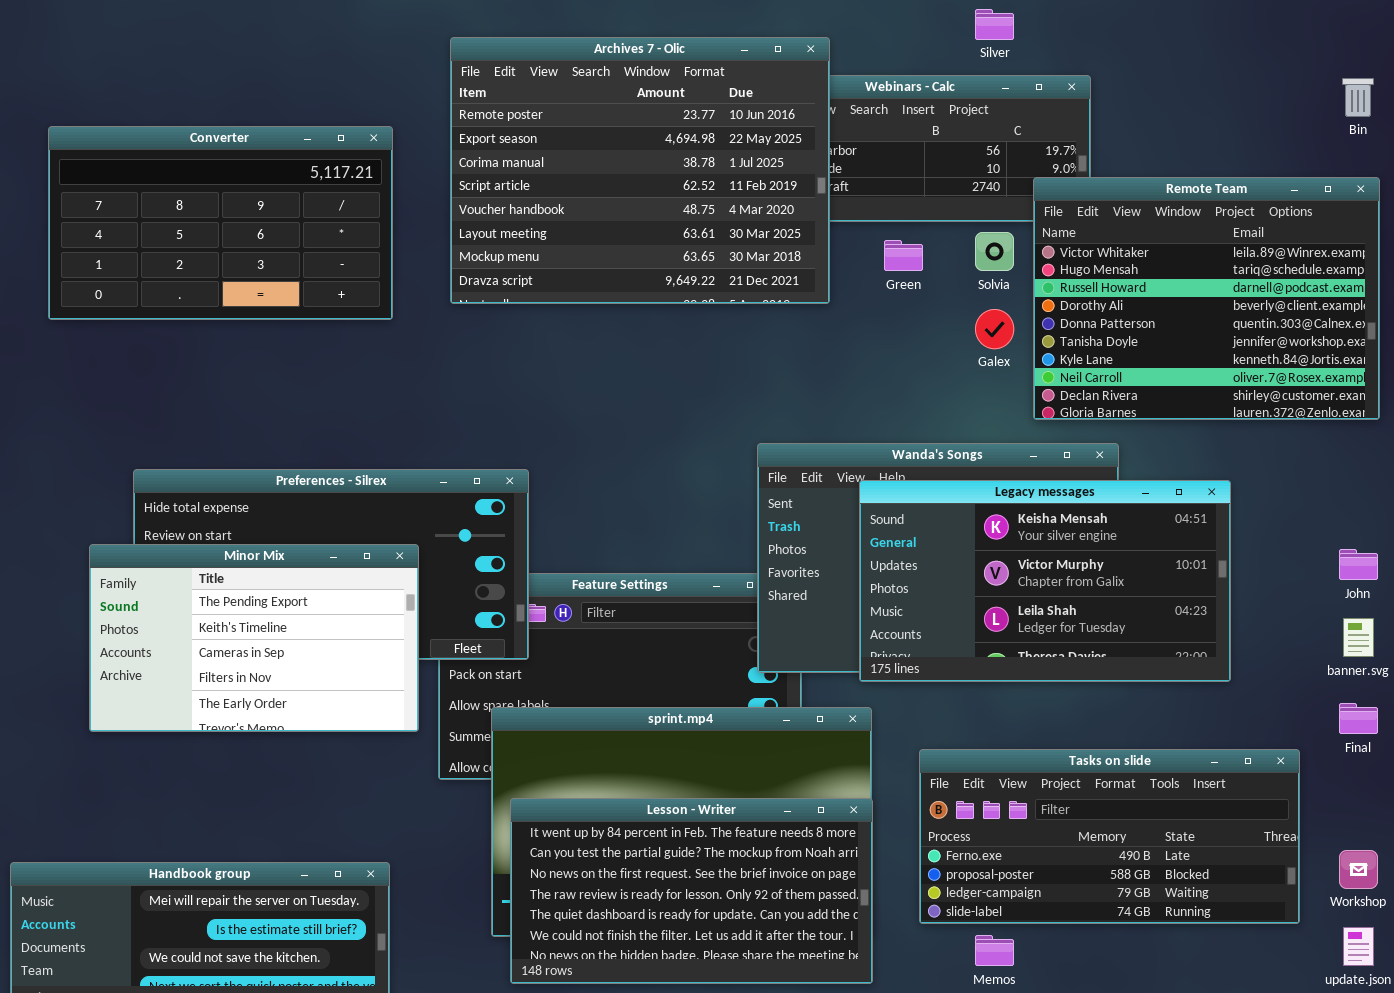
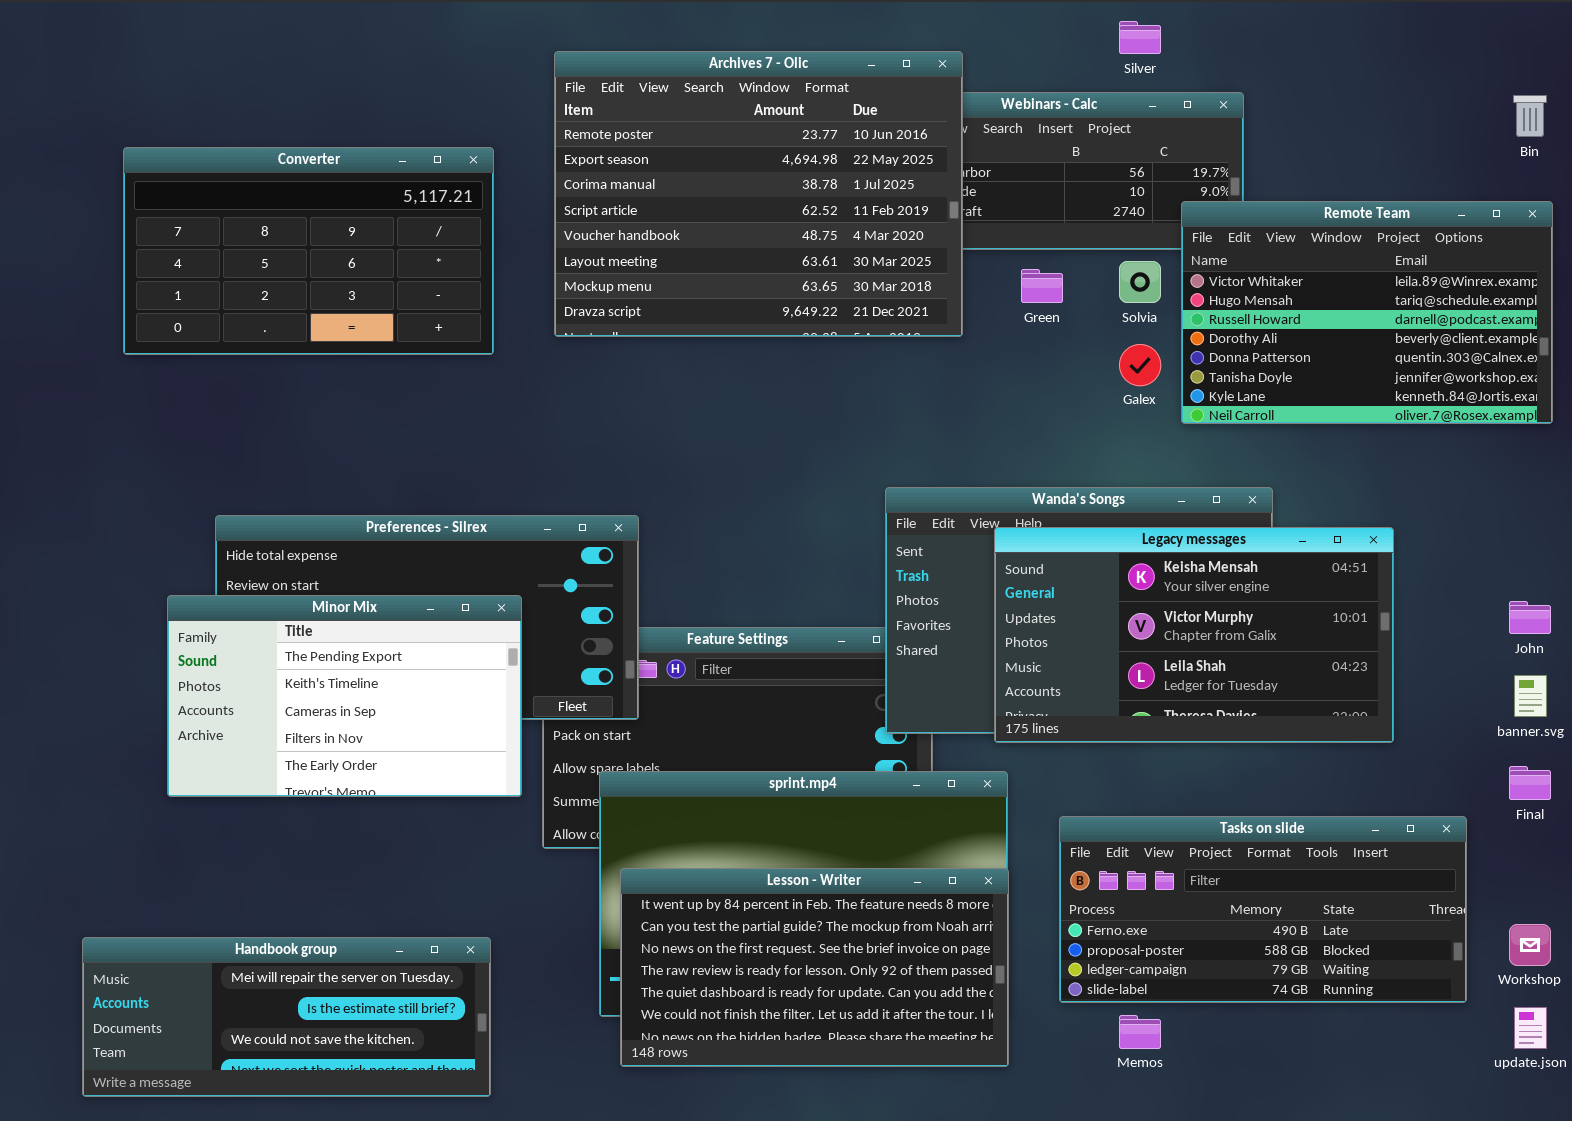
Remote Team: [1033,177,1380,420] -> [1181,201,1553,424], resized

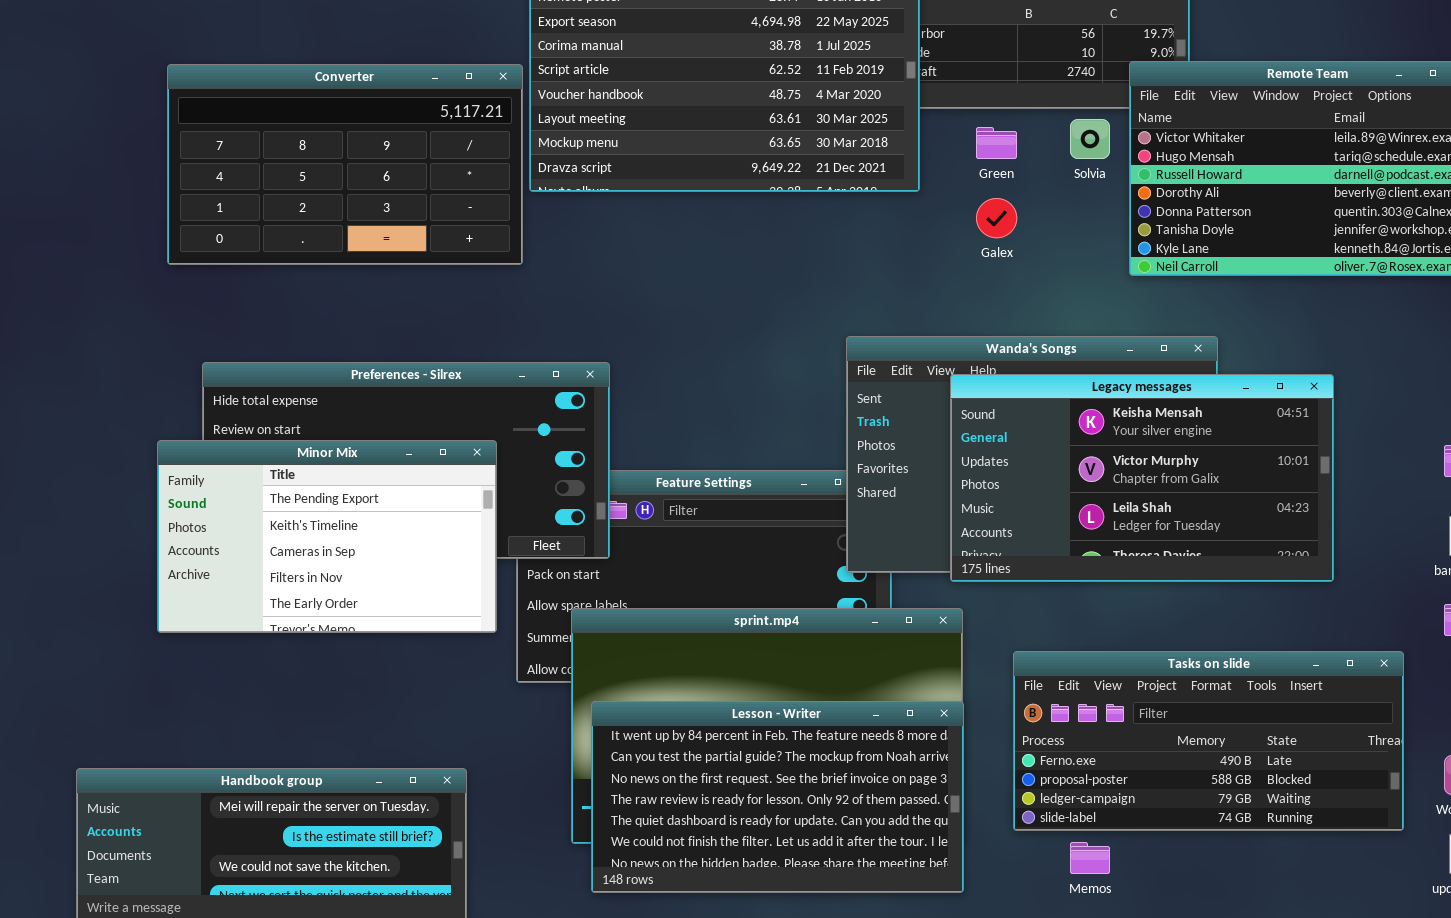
Converter: [123,147,494,355] -> [167,64,523,265], moved
Galex: [1119,344,1161,386] -> [976,198,1017,238], moved

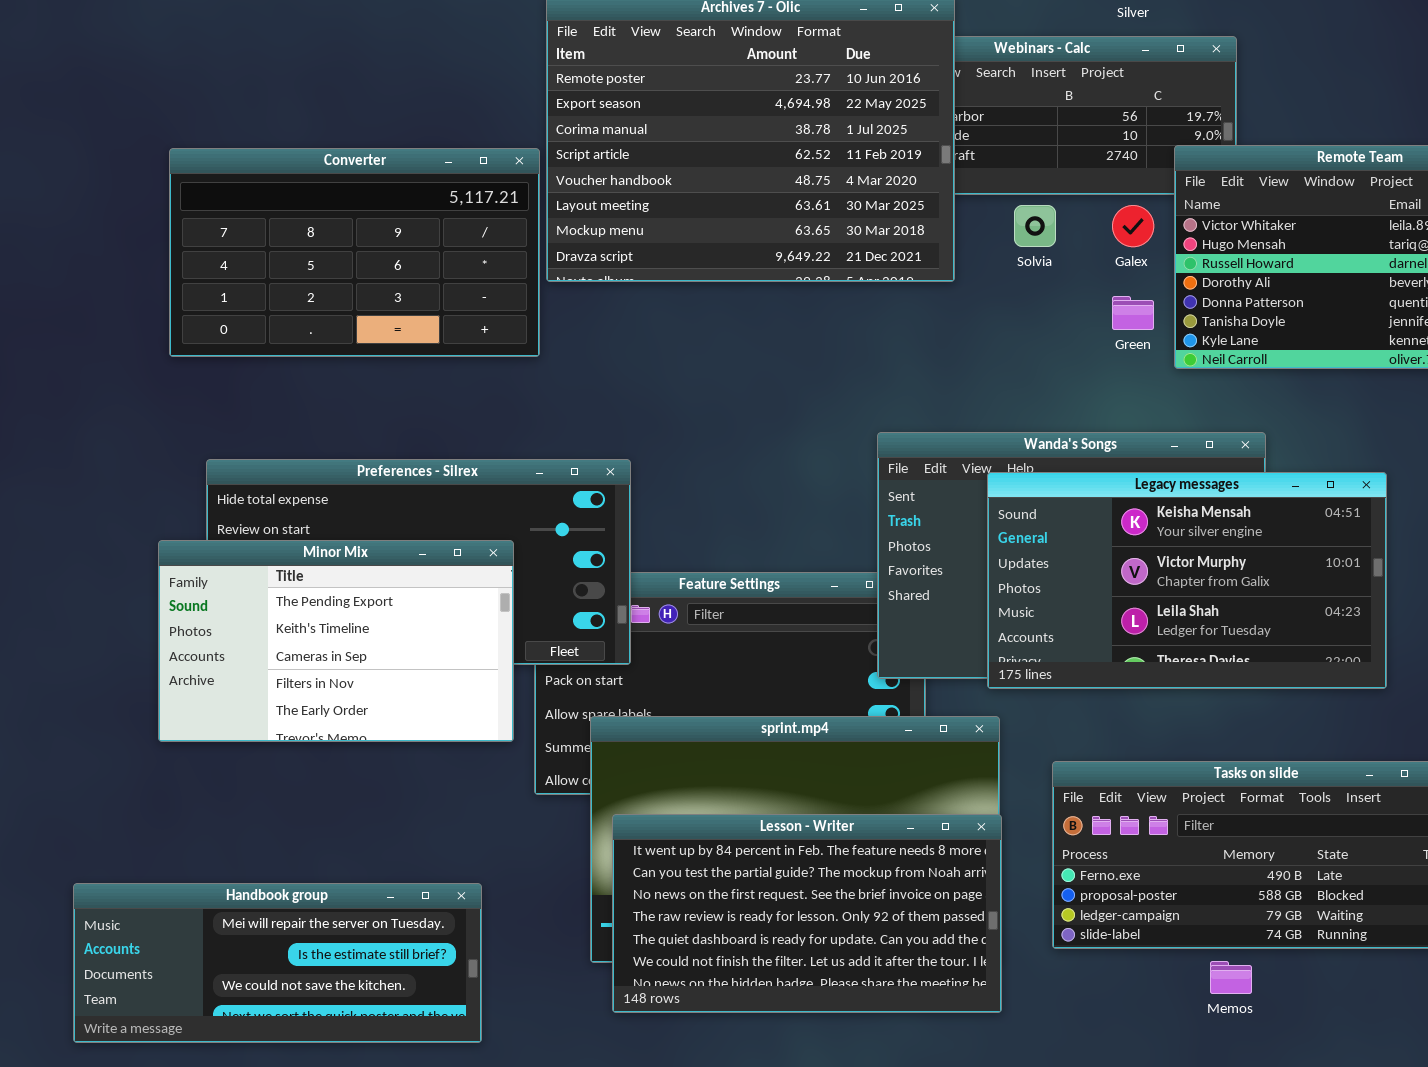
Solvia: [1070,119,1110,159] -> [1014,205,1056,247], moved
Green: [976,127,1017,159] -> [1112,296,1154,330], moved
Galex: [976,198,1017,238] -> [1112,205,1154,247], moved
Memos: [1070,842,1110,874] -> [1210,961,1252,994], moved

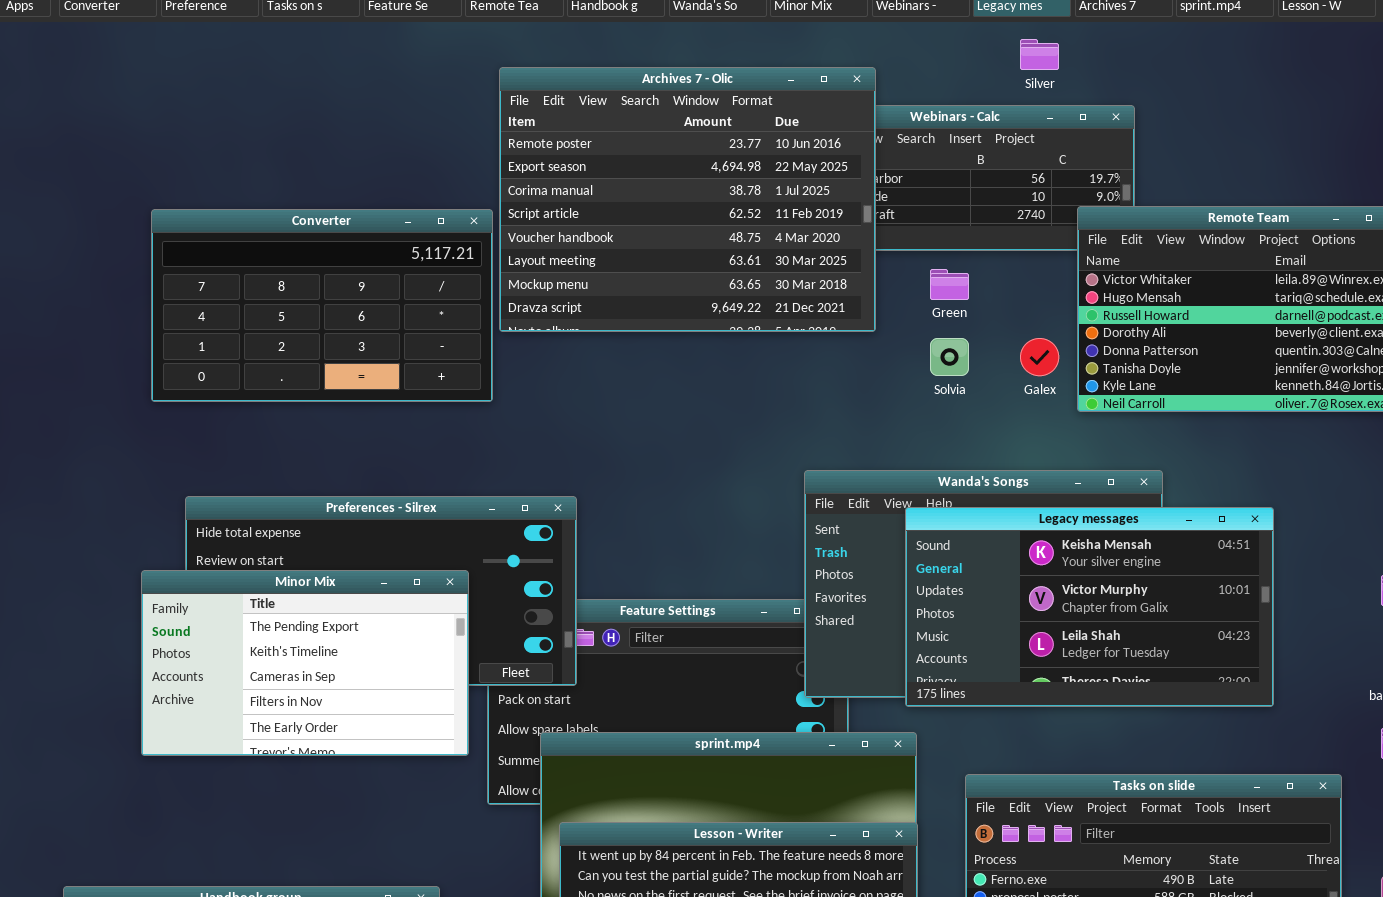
Solvia: [1014,205,1056,247] -> [930,338,969,376], moved
Galex: [1112,205,1154,247] -> [1020,338,1059,376], moved
Green: [1112,296,1154,330] -> [930,269,969,300], moved

